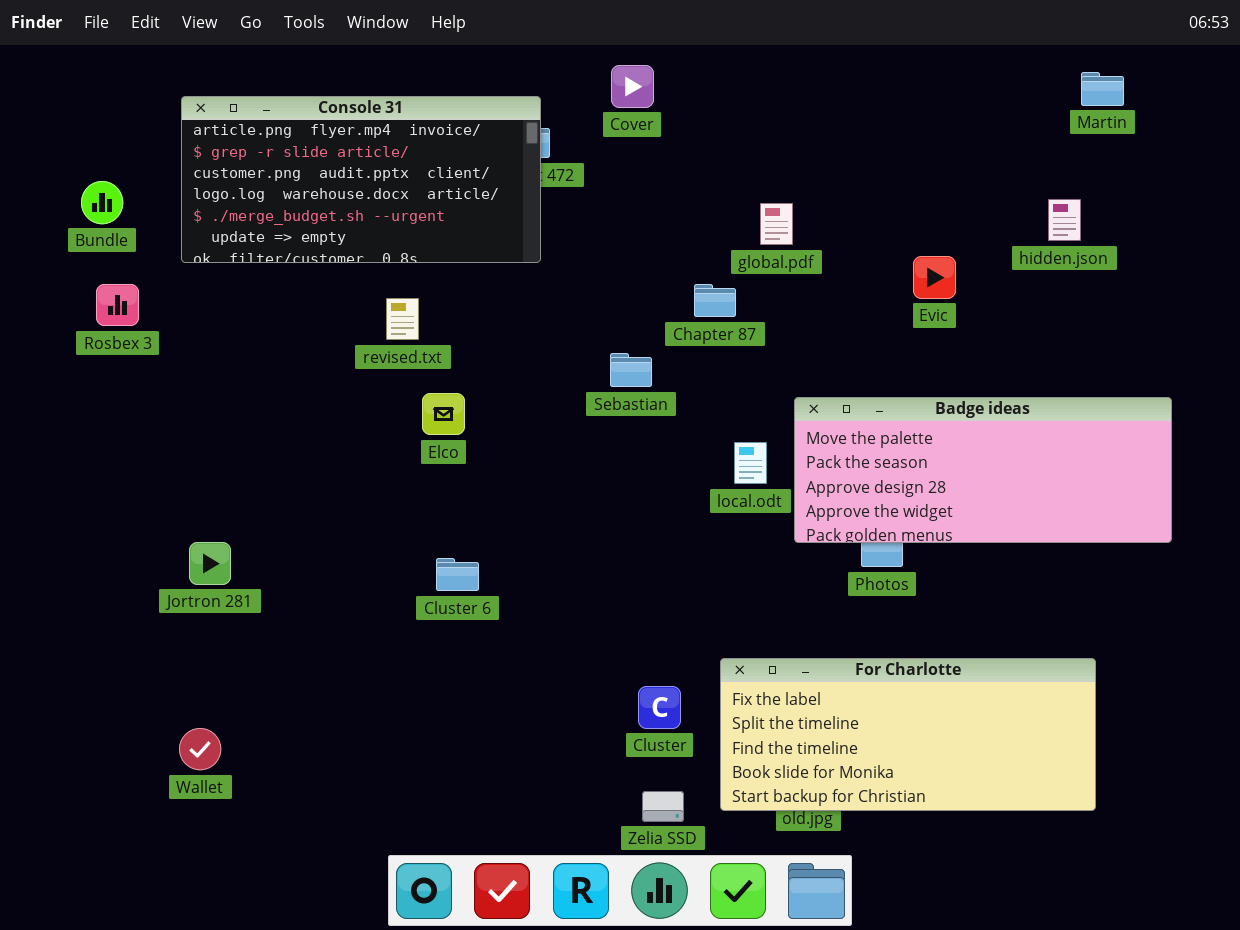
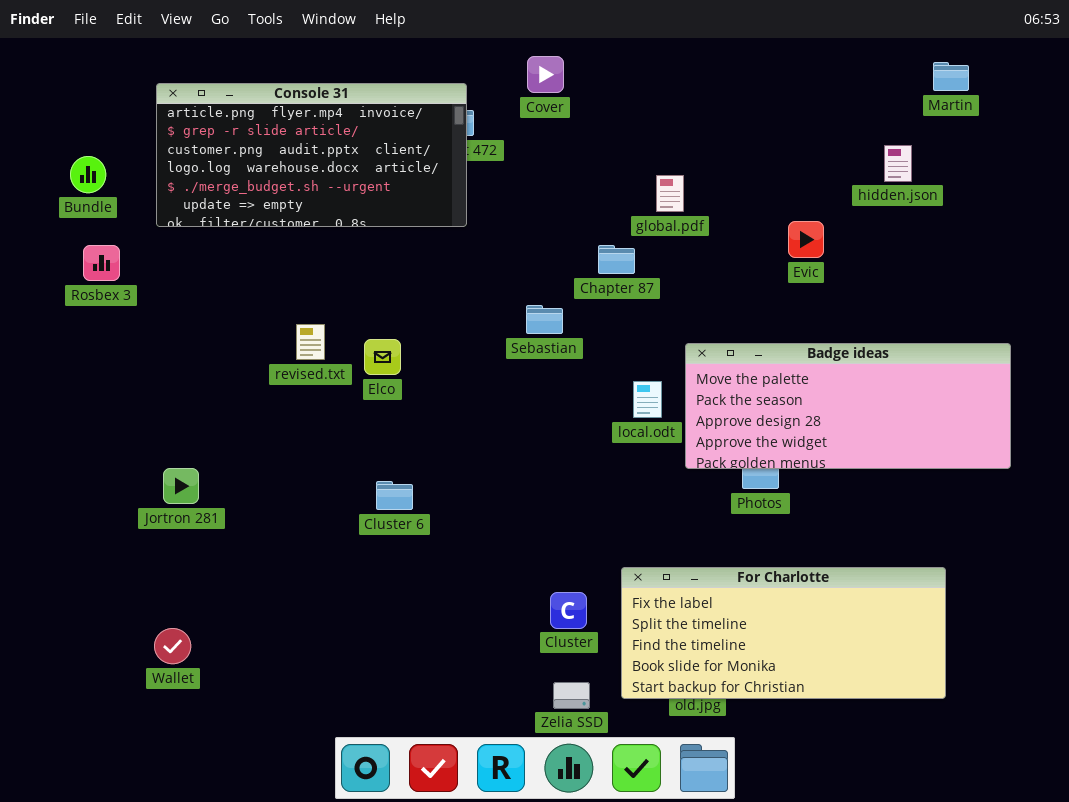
hidden.json: [1048,199,1081,241] -> [884,145,912,182], moved
revised.txt: [386,298,419,340] -> [296,324,325,360], moved

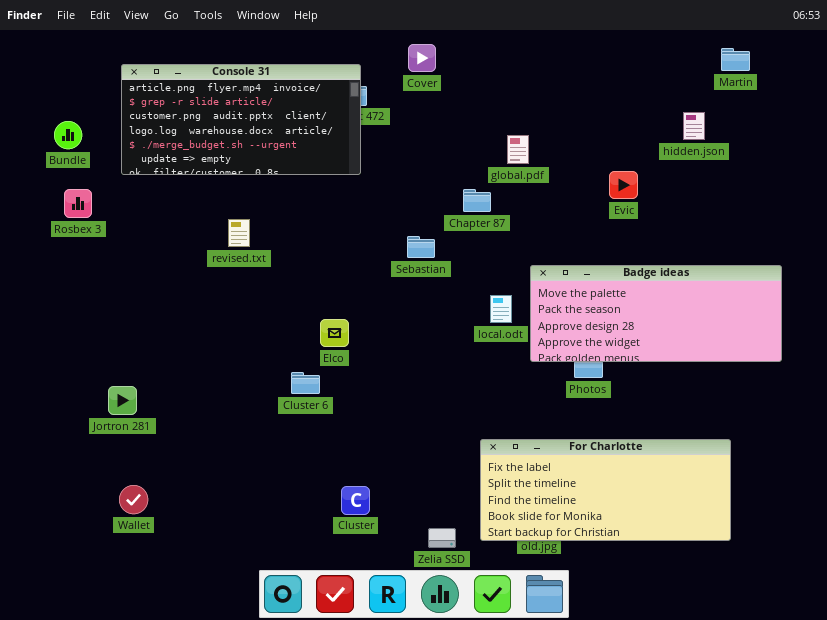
revised.txt: [296,324,325,360] -> [228,219,250,247], moved
Elco: [364,339,401,375] -> [320,319,349,347], moved
Jortron 281: [163,468,199,504] -> [108,386,137,415], moved
Cluster: [550,592,587,629] -> [341,486,370,515], moved

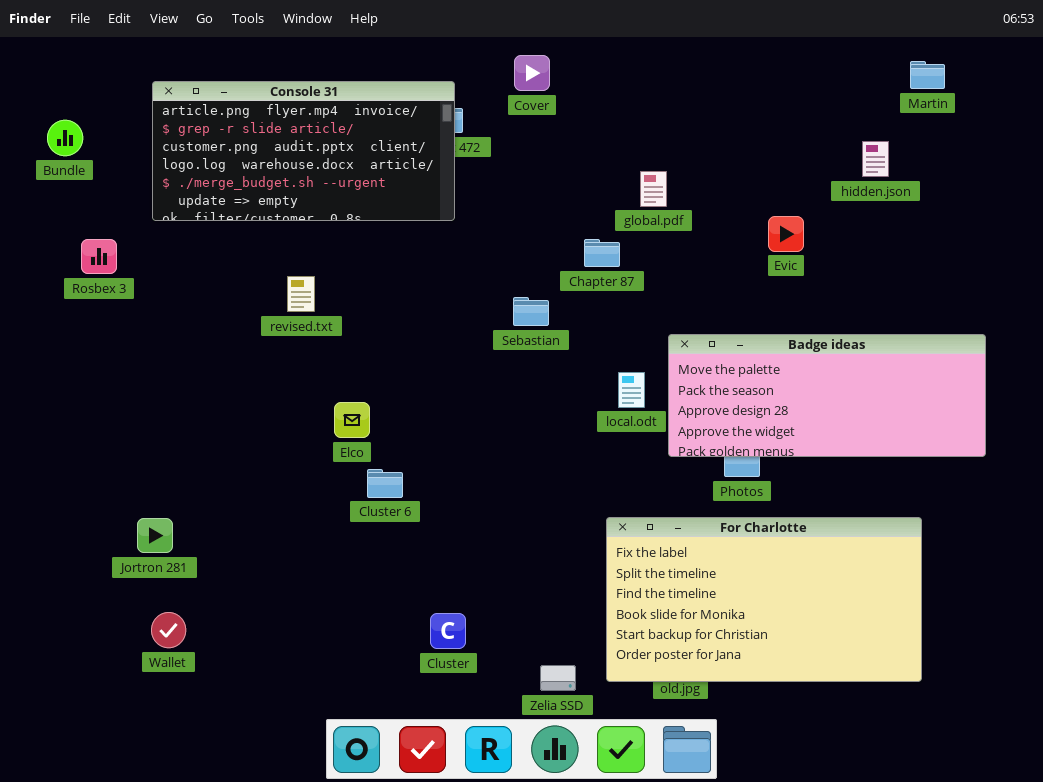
Bundle: [54,121,82,149] -> [47,120,83,156], moved
Elco: [320,319,349,347] -> [334,402,370,438], moved
Jortron 281: [108,386,137,415] -> [137,518,173,553], moved
For Charlotte: [480,439,731,541] -> [606,517,922,682], resized

